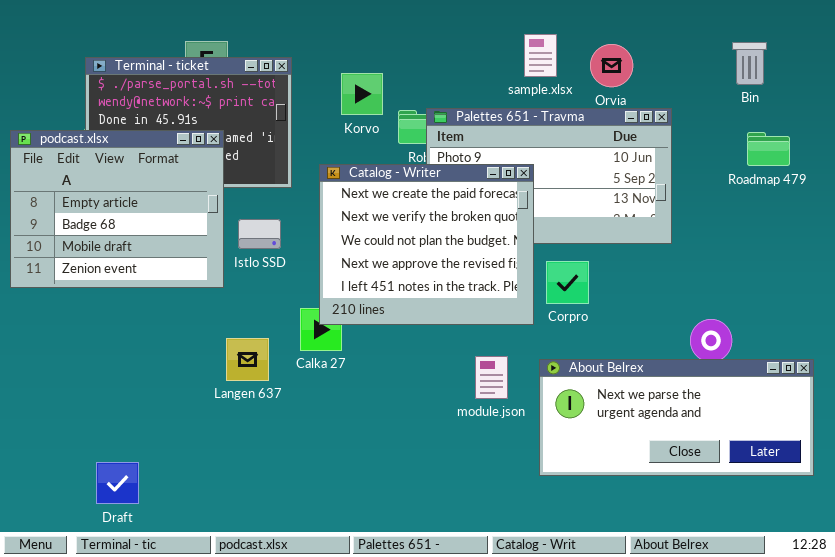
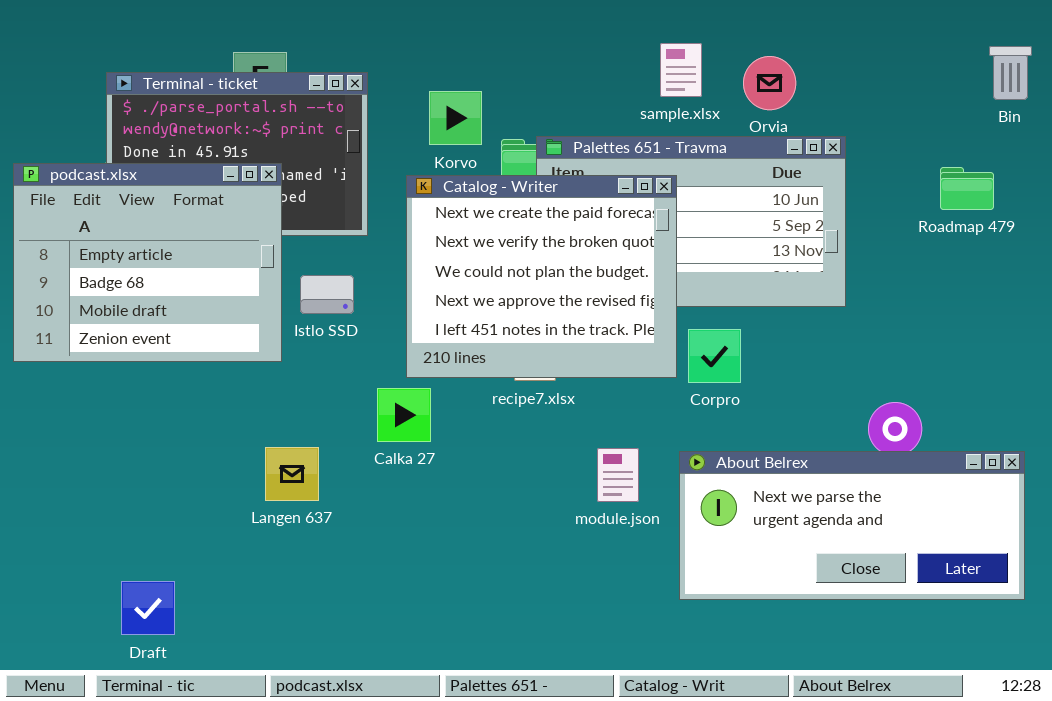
Bin: [732,42,767,85] -> [989,46,1032,100], moved
Catalog - Writer: [319,164,534,325] -> [406,175,677,378], moved
Langen 637: [226,338,269,381] -> [265,447,319,501], moved

